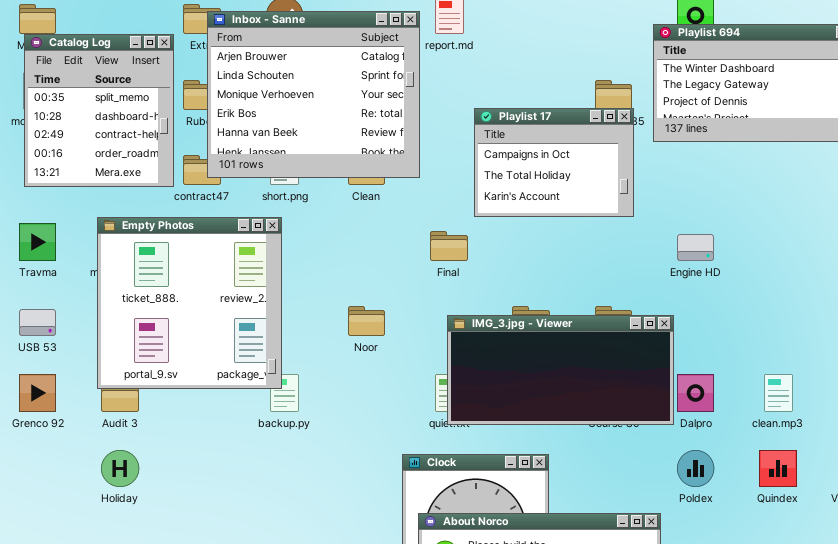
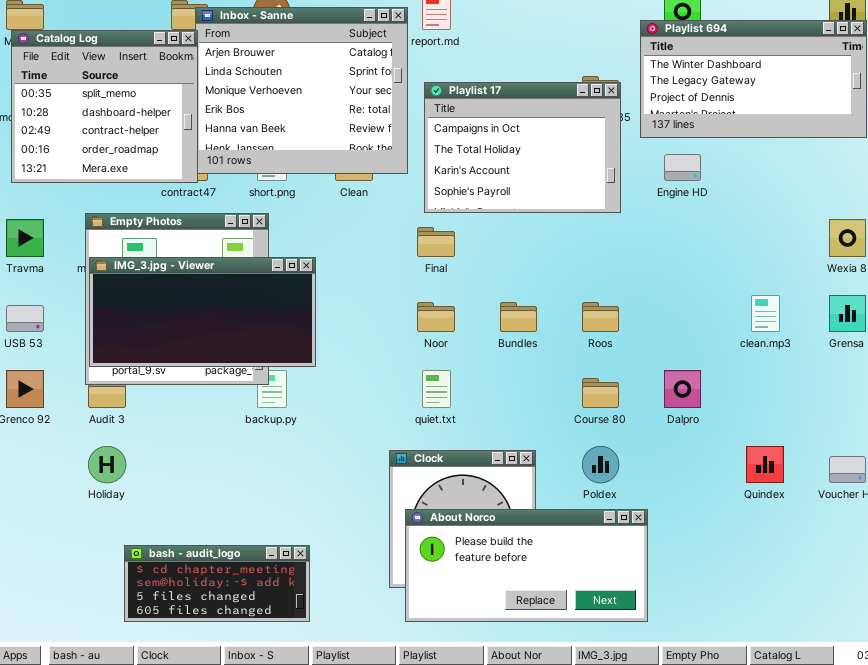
Catalog Log: [24,34,174,187] -> [11,30,198,183], resized
Playlist 17: [474,108,634,217] -> [424,82,621,213], resized
Engine HD: [677,234,714,261] -> [664,154,701,181], moved
Noor: [348,306,385,336] -> [417,302,455,332], moved
IMG_3.jpg - Viewer: [447,315,674,425] -> [89,257,316,367], moved
clean.mp3: [764,374,793,412] -> [751,295,780,332], moved
Poldex: [677,450,714,487] -> [582,446,619,483], moved

